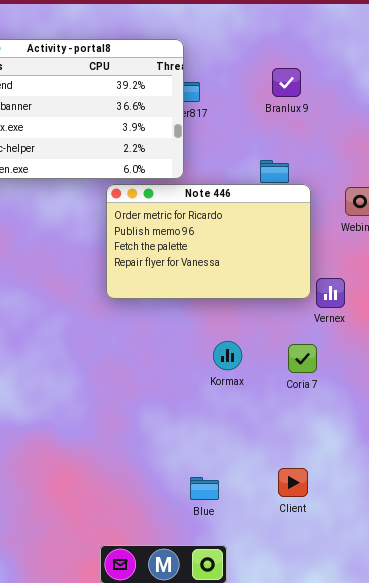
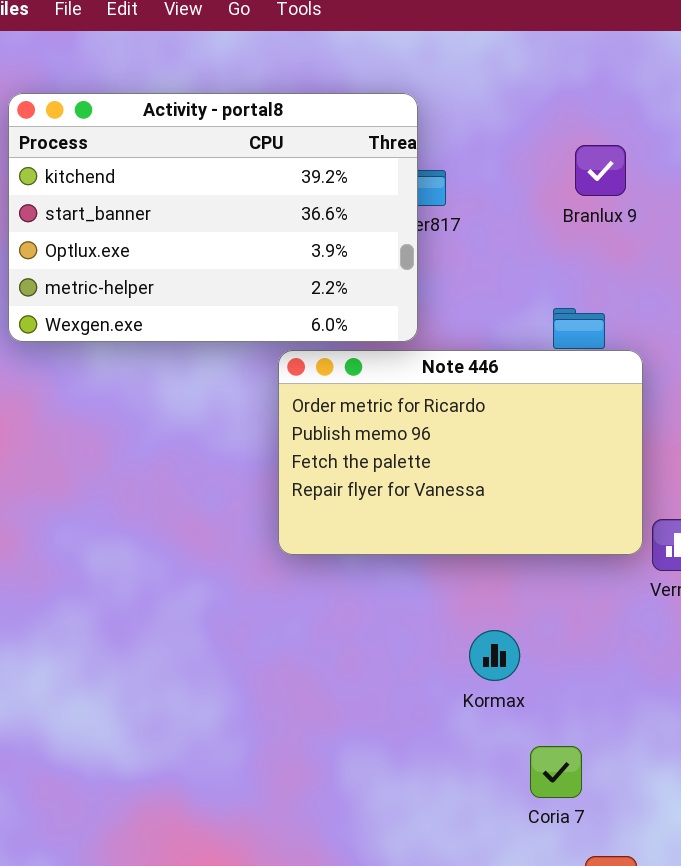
Coria 7: [288,344,317,373] -> [530,746,582,798], moved

